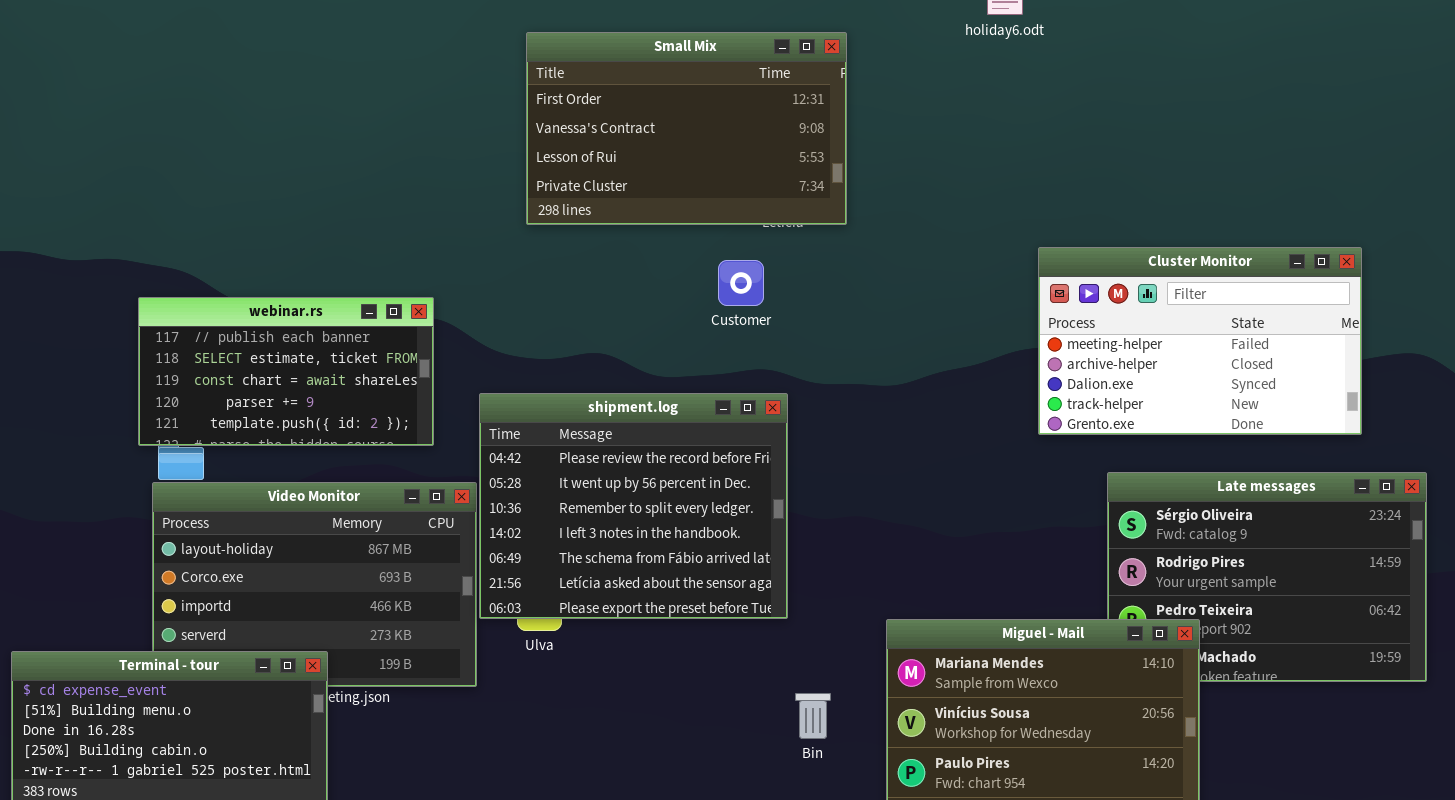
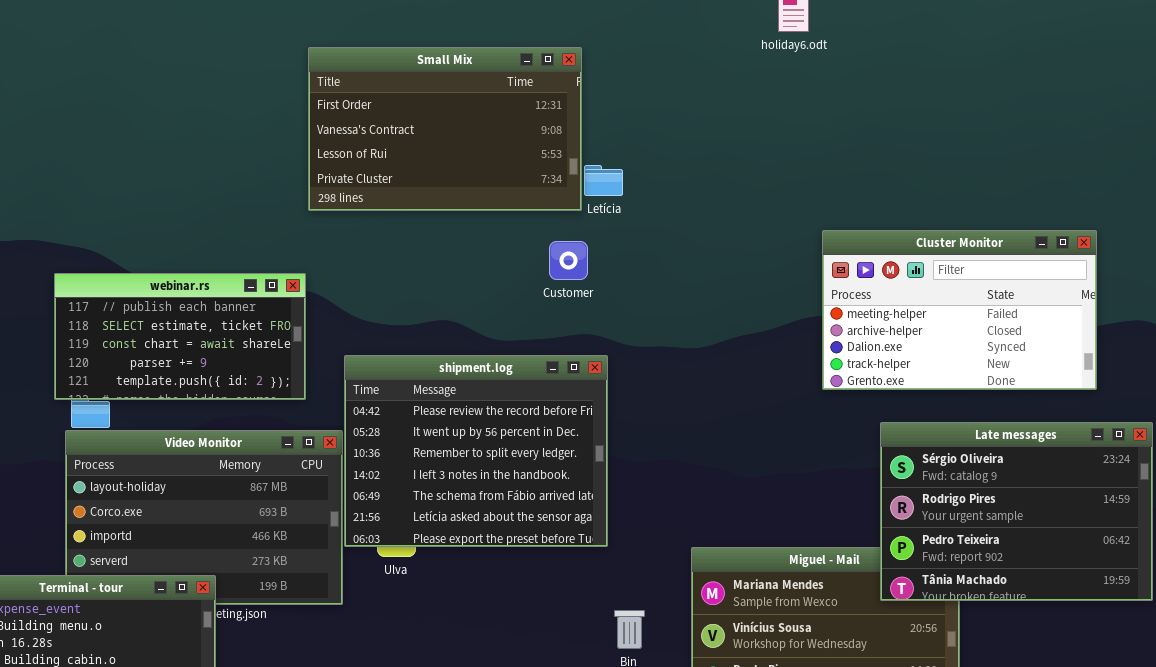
Small Mix: [526,32,847,225] -> [308,47,582,211], moved
Late messages: [1107,472,1427,682] -> [880,422,1153,601], raised

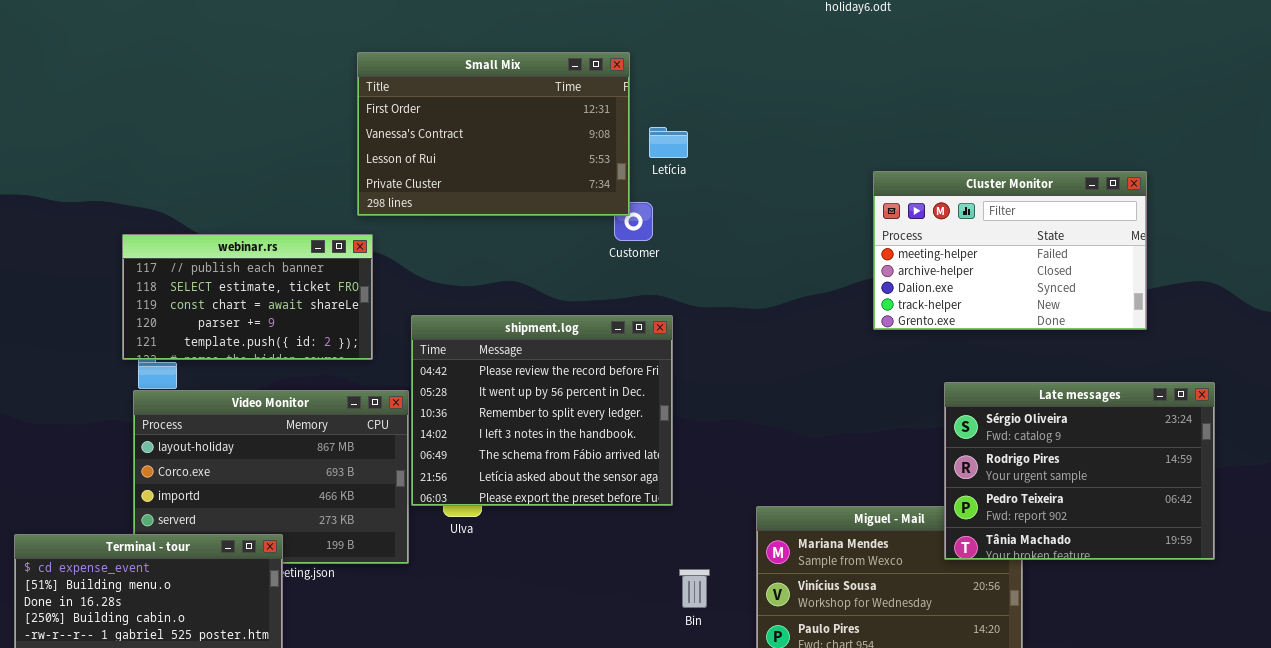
Small Mix: [308,47,582,211] -> [357,52,630,216], moved
Cluster Monitor: [822,230,1097,390] -> [873,171,1147,330], moved

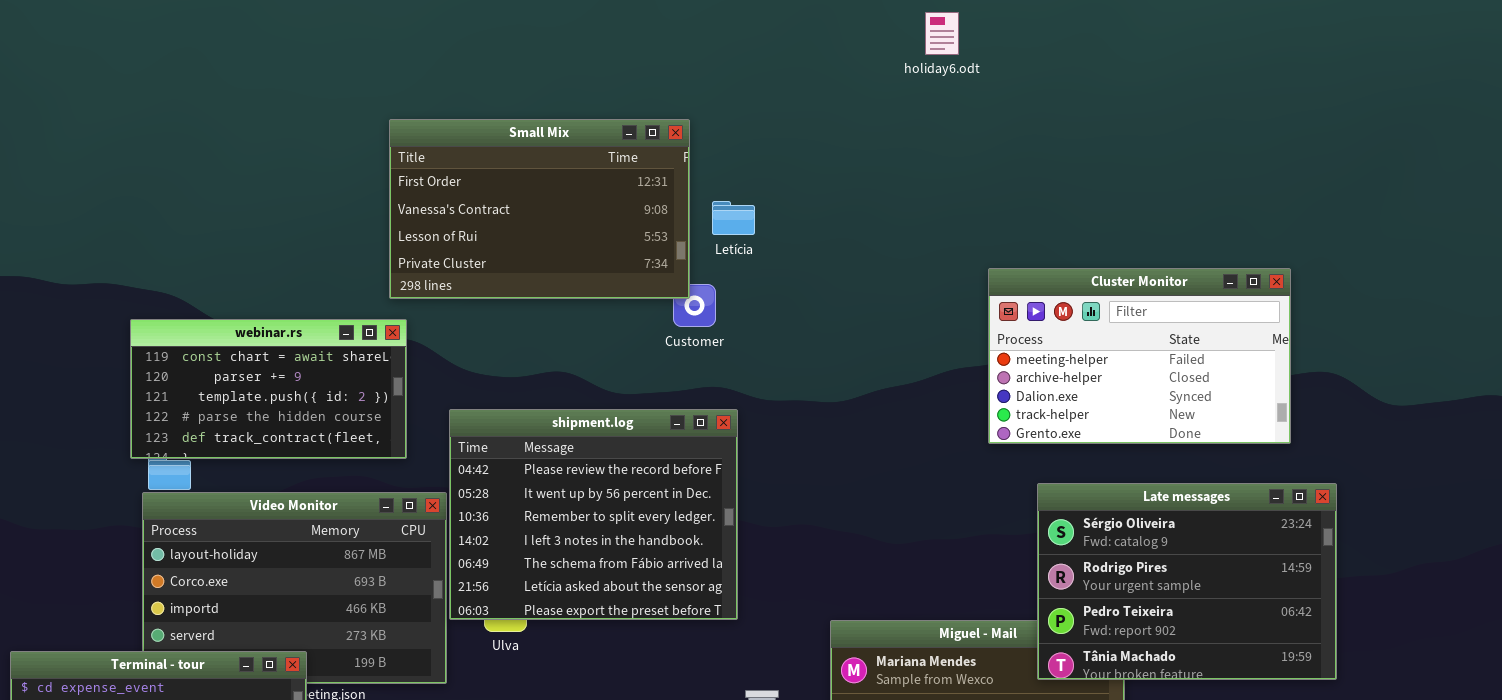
Cluster Monitor: [873,171,1147,330] -> [988,268,1291,444], moved
webinar.rs: [122,234,373,360] -> [130,319,407,459], scrolled down 2 rows

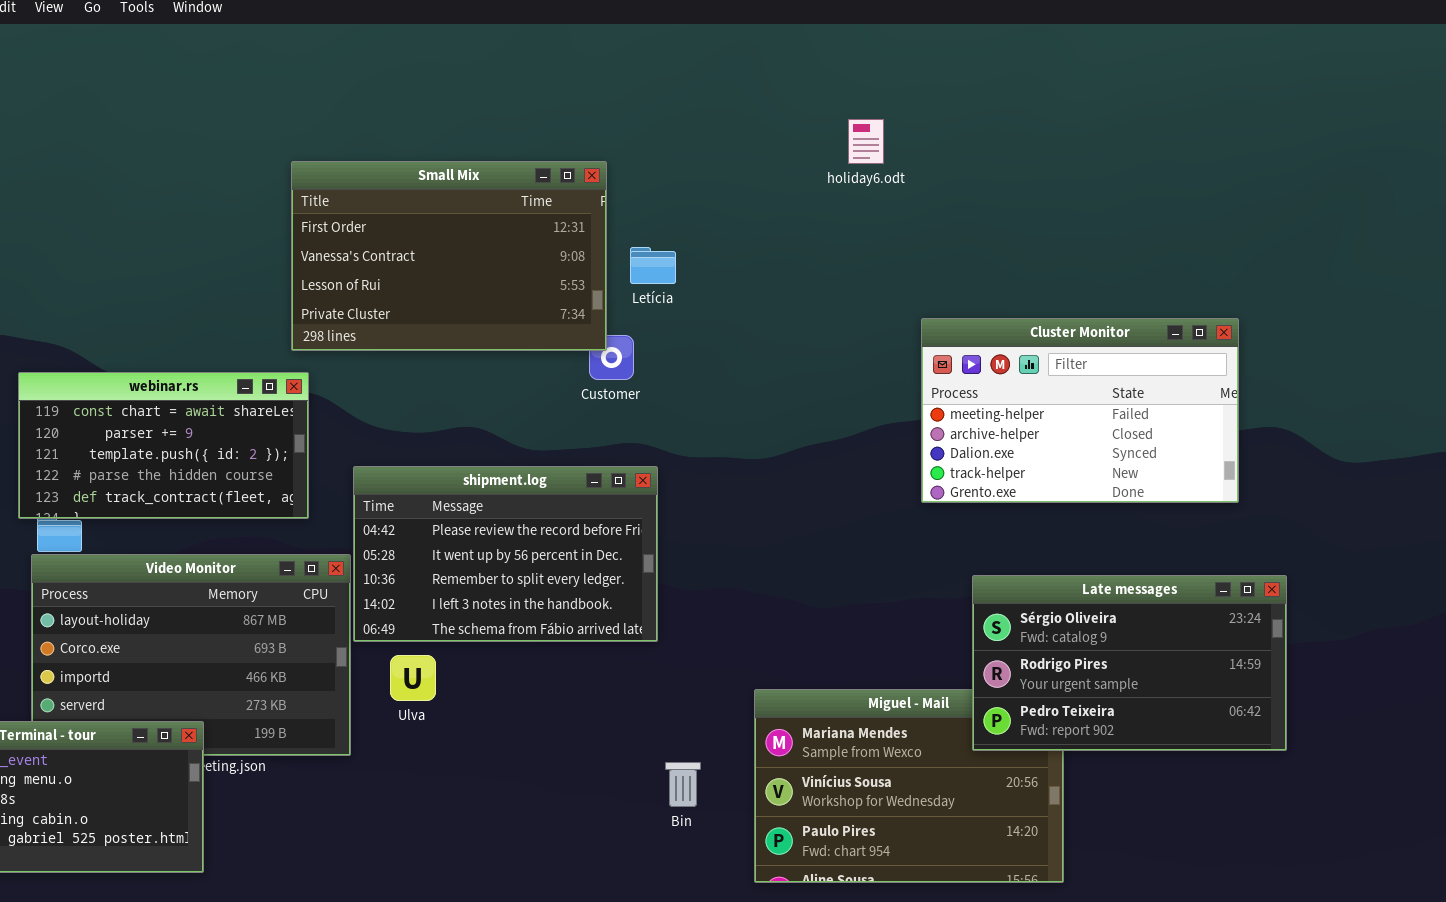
holiday6.odt: [925,12,959,55] -> [848,119,884,164], moved
shipment.log: [449,409,738,620] -> [353,466,658,642], resized
Late messages: [1037,483,1337,680] -> [972,575,1287,751], resized

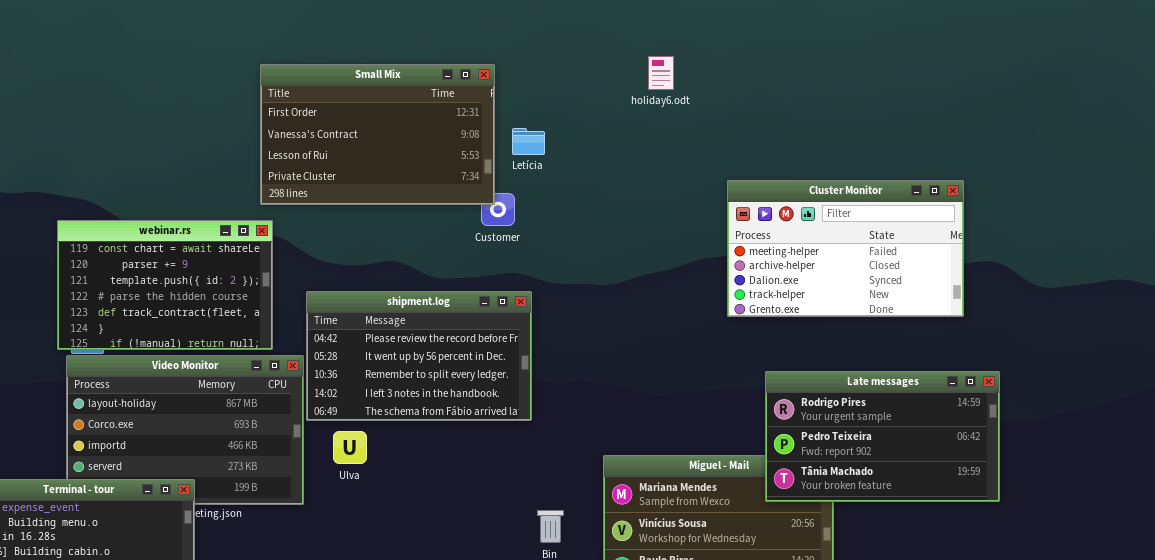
holiday6.odt: [848,119,884,164] -> [648,56,674,90], moved
webinar.rs: [18,372,309,519] -> [57,220,273,350], resized
Late messages: [972,575,1287,751] -> [765,371,1000,502], scrolled down 1 row

